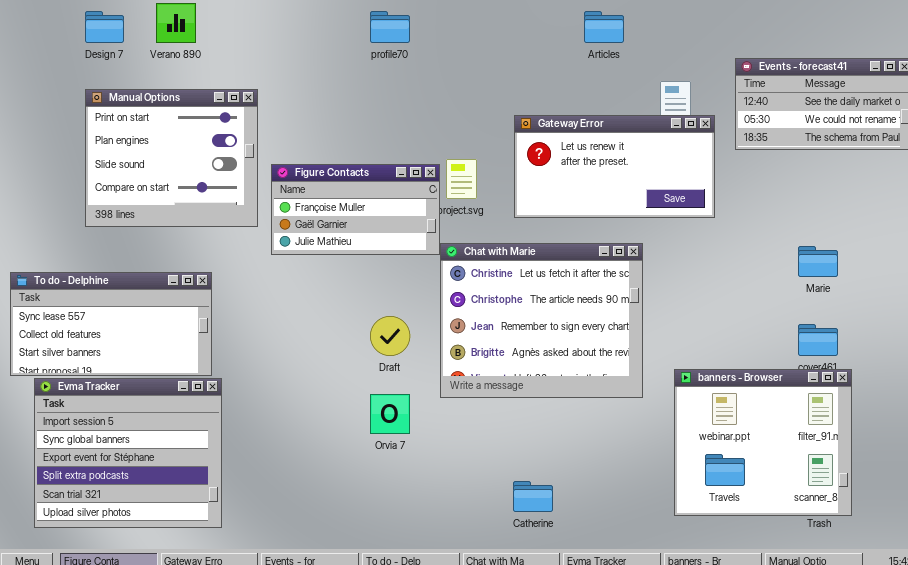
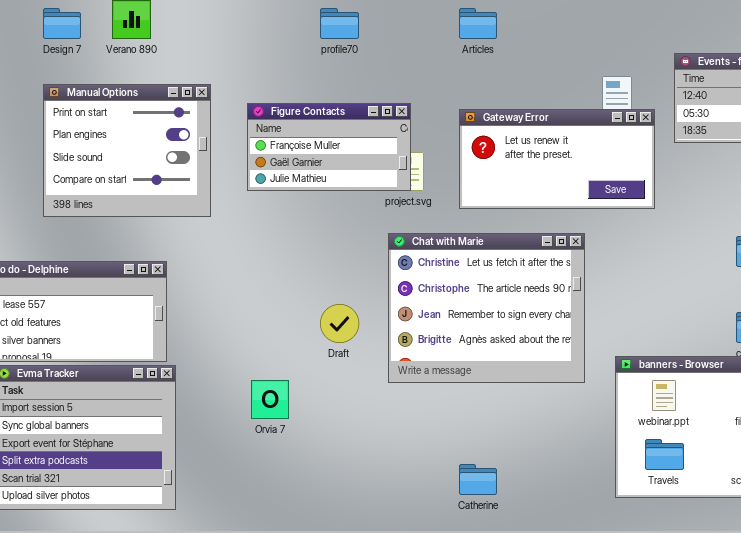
Articles: [584,11,624,43] -> [459,8,497,39], moved
Figure Contacts: [271,164,440,255] -> [247,103,411,191], moved
Orvia 7: [370,394,410,434] -> [251,380,289,419], moved

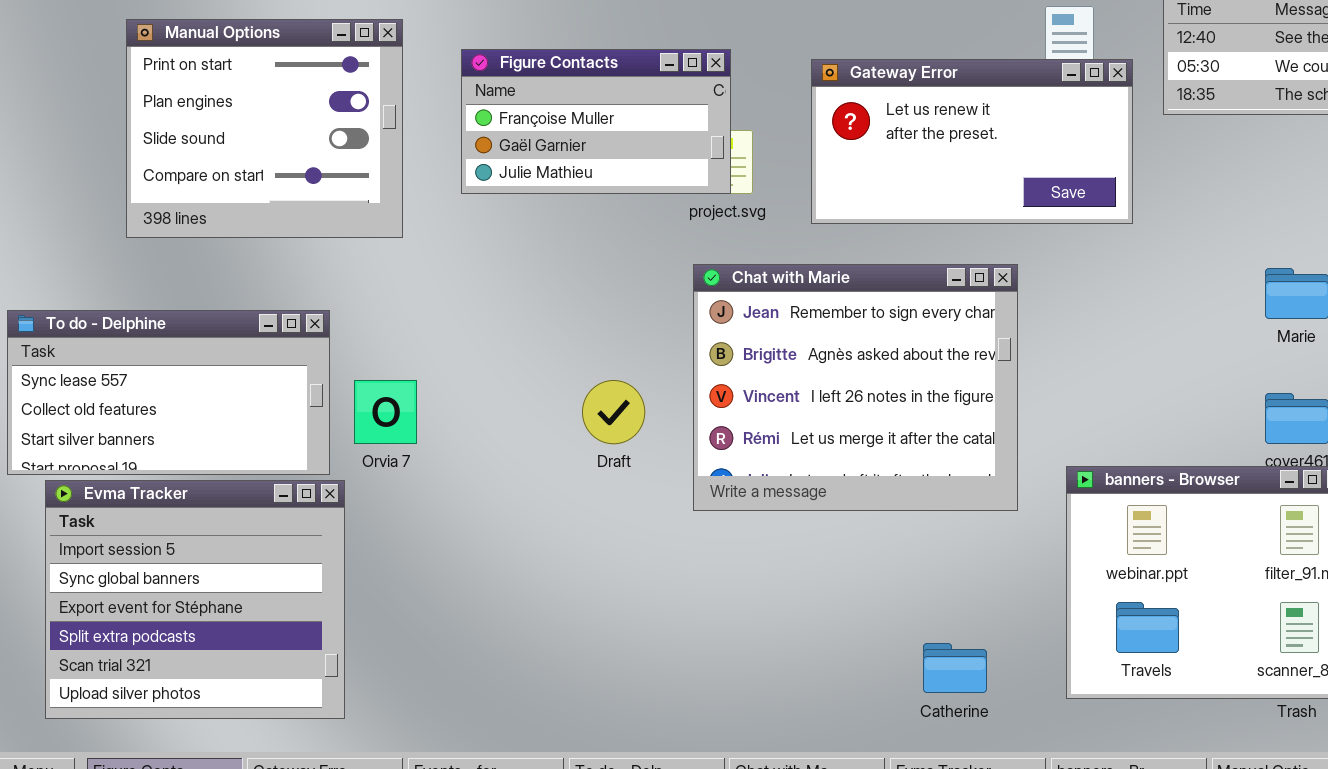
Chat with Marie: [388,233,585,383] -> [693,264,1018,511], scrolled down 2 rows
Orvia 7: [251,380,289,419] -> [354,380,417,444], moved
Catherine: [459,464,497,495] -> [923,643,987,693], moved

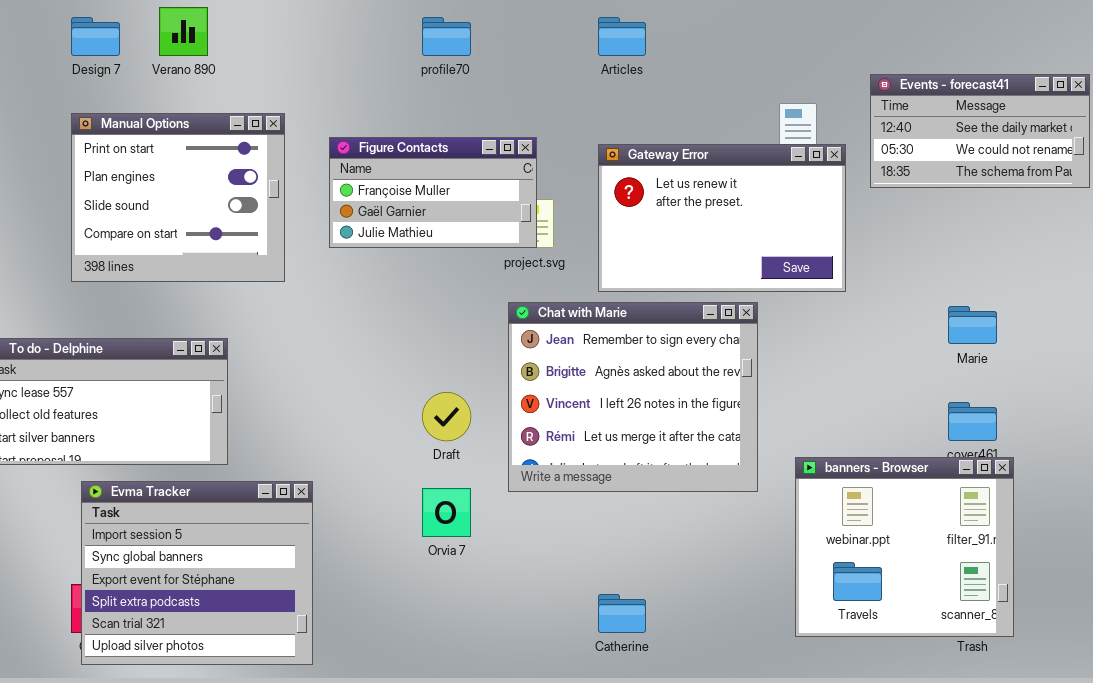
Gateway Error: [811,59,1133,224] -> [598,144,846,292], resized
Orvia 7: [354,380,417,444] -> [422,488,471,537], moved
Evma Tracker: [45,480,345,719] -> [81,481,313,665], moved
Catherine: [923,643,987,693] -> [598,594,646,633], moved

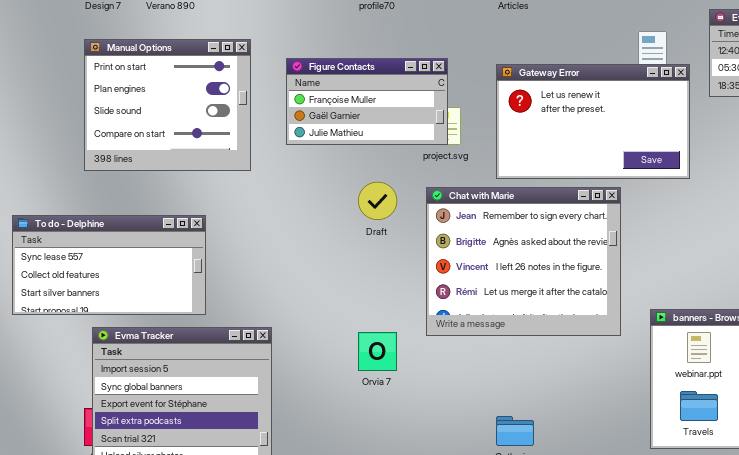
Draft: [422,392,471,441] -> [358,182,397,220], moved

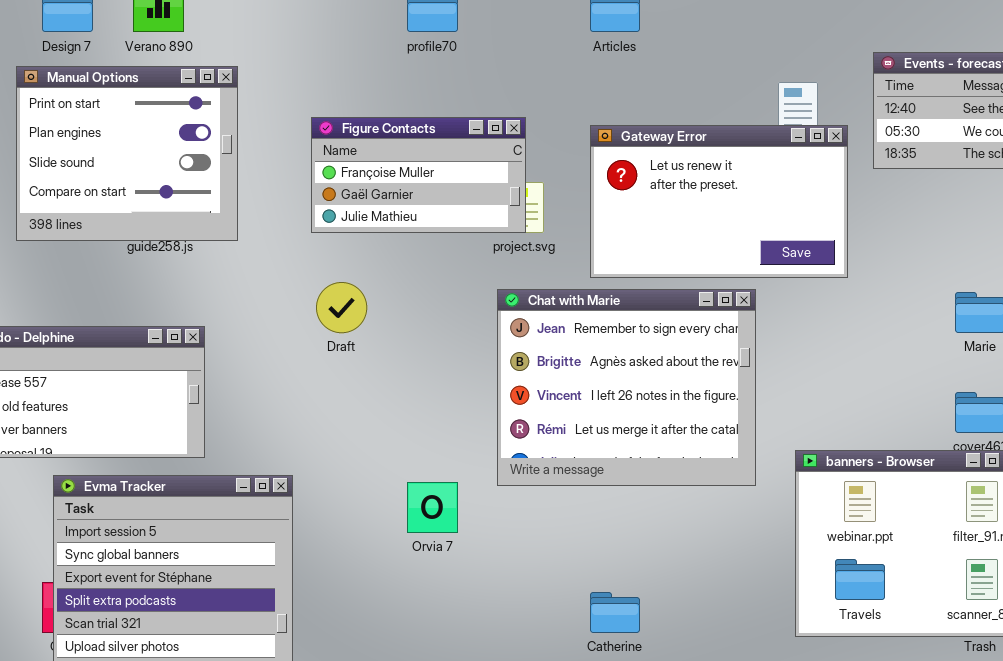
Manual Options: [84,39,251,171] -> [16,66,238,241], moved
Draft: [358,182,397,220] -> [316,282,367,333], moved

